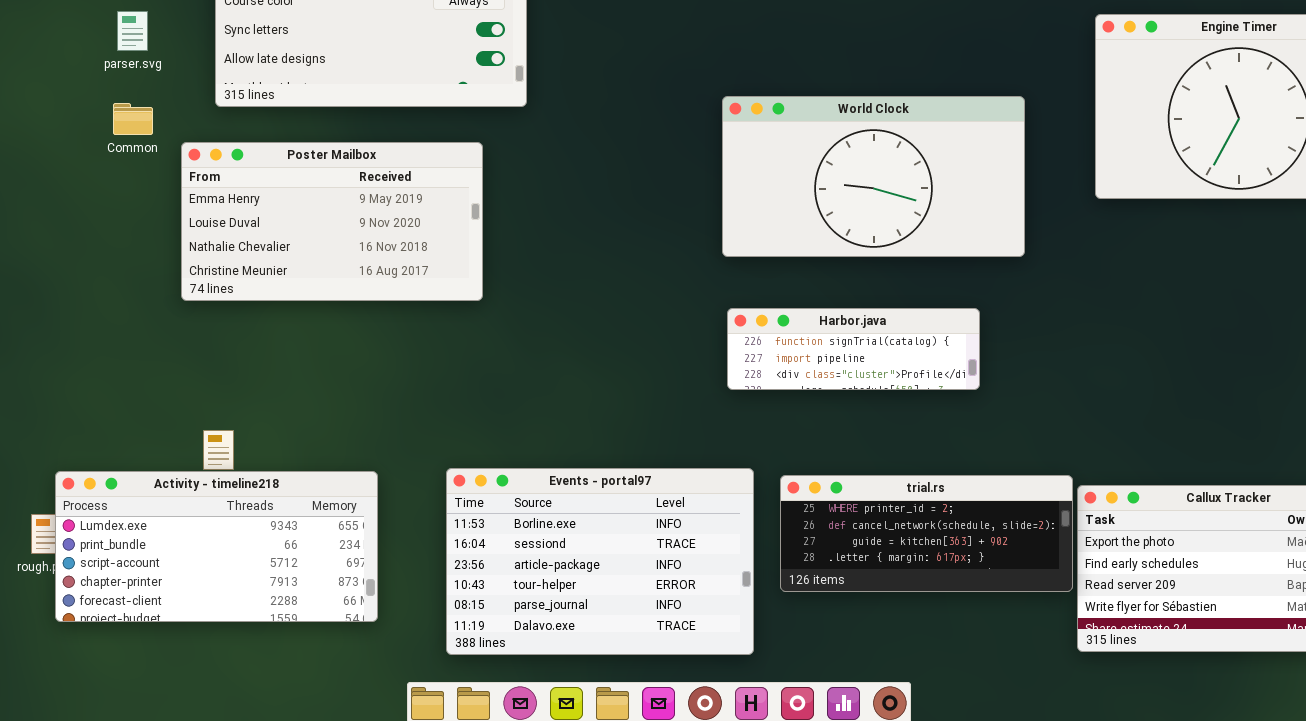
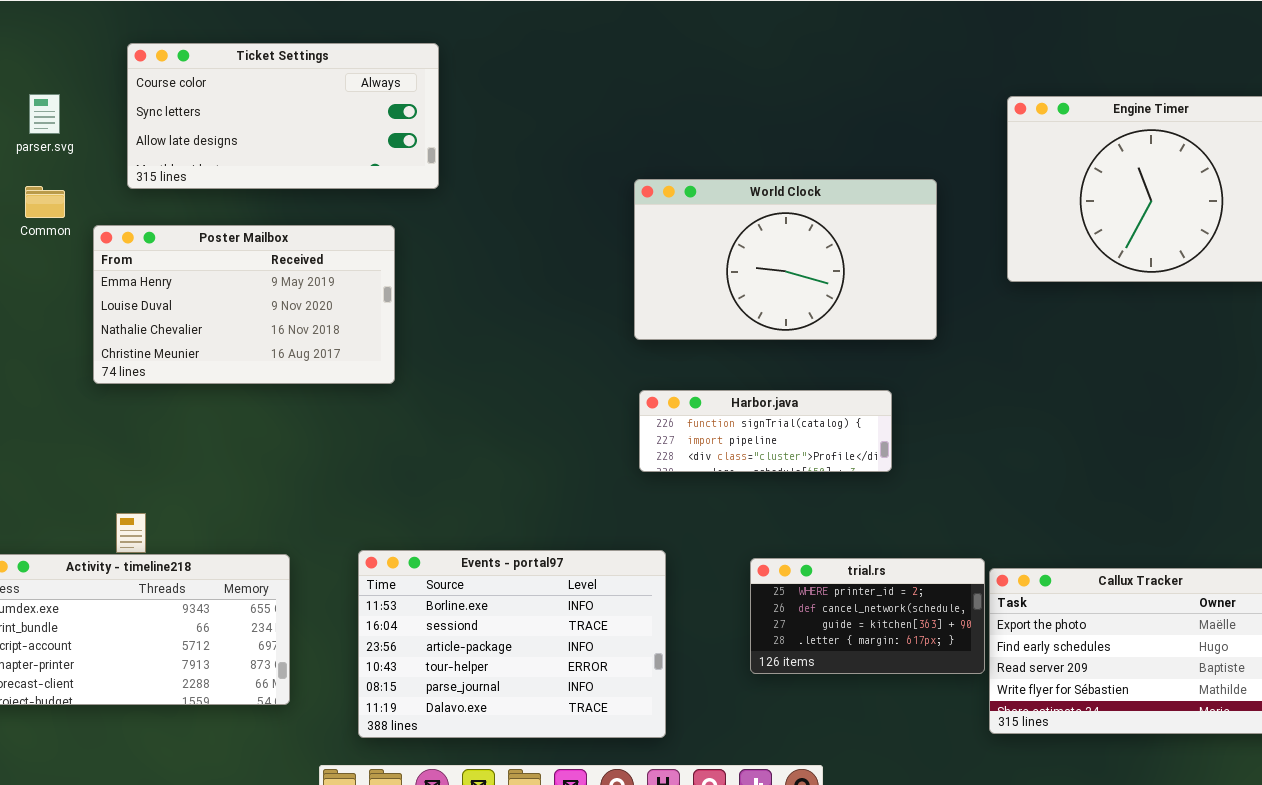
trial.rs: [780,475,1073,592] -> [750,558,985,674], resized

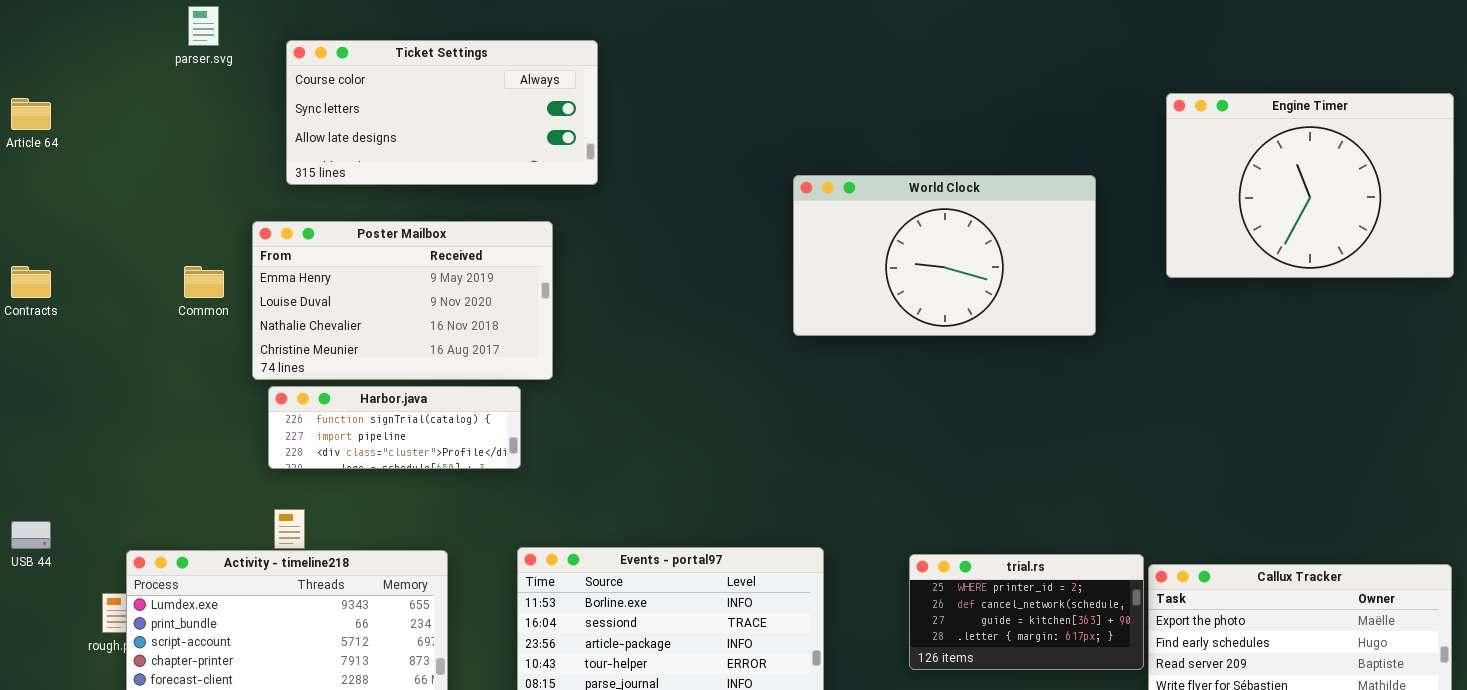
parser.svg: [29,94,60,134] -> [188,6,219,46], moved
Common: [25,186,65,218] -> [184,266,224,298], moved
Harbor.java: [639,390,892,472] -> [268,386,521,469], moved

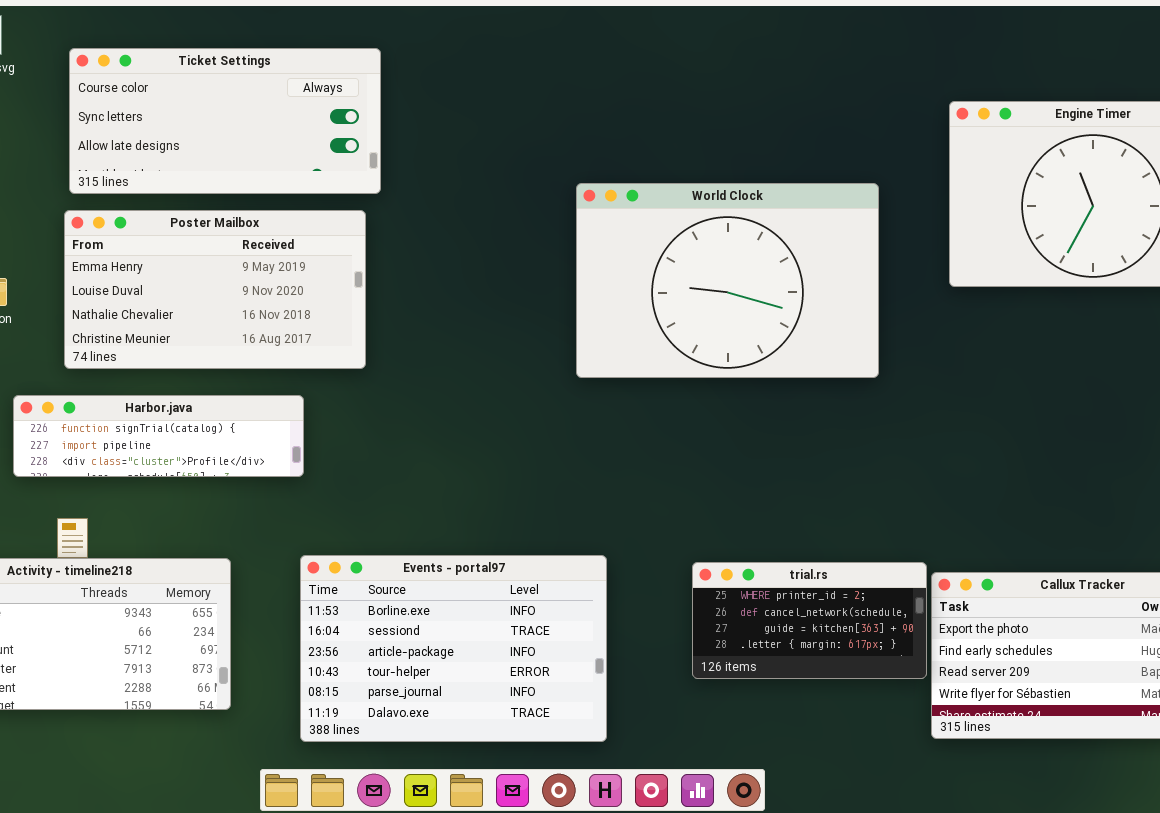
World Clock: [793,175,1096,336] -> [576,183,879,378], resized
Poster Mailbox: [252,221,553,380] -> [64,210,366,369], moved
Harbor.java: [268,386,521,469] -> [13,395,304,477], resized

